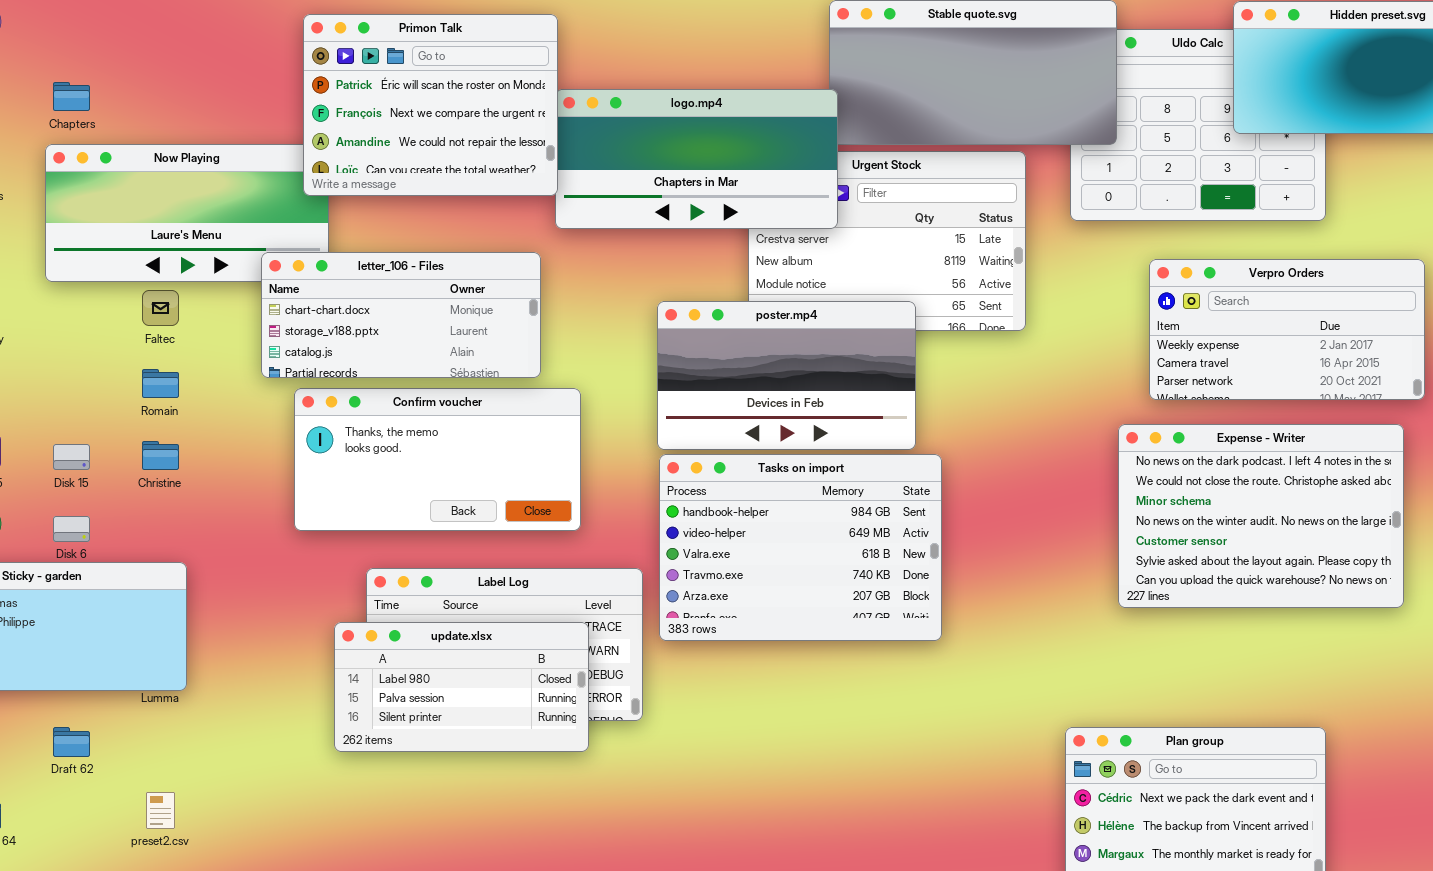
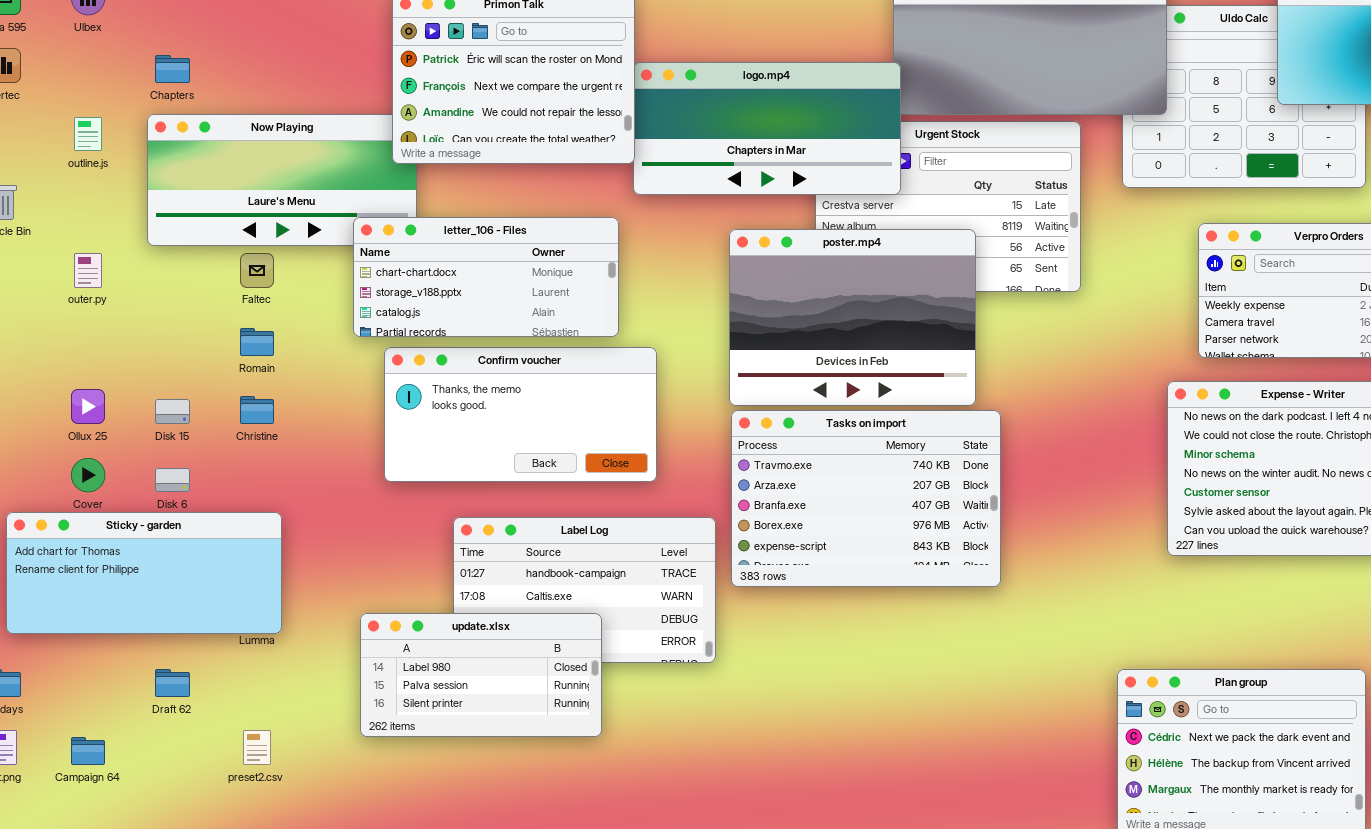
poster.mp4: [657,301,916,450] -> [729,229,976,406], resized
Tasks on import: [659,454,942,641] -> [731,410,1001,587], scrolled down 3 rows
update.xlsx: [334,622,589,752] -> [360,613,602,737], moved

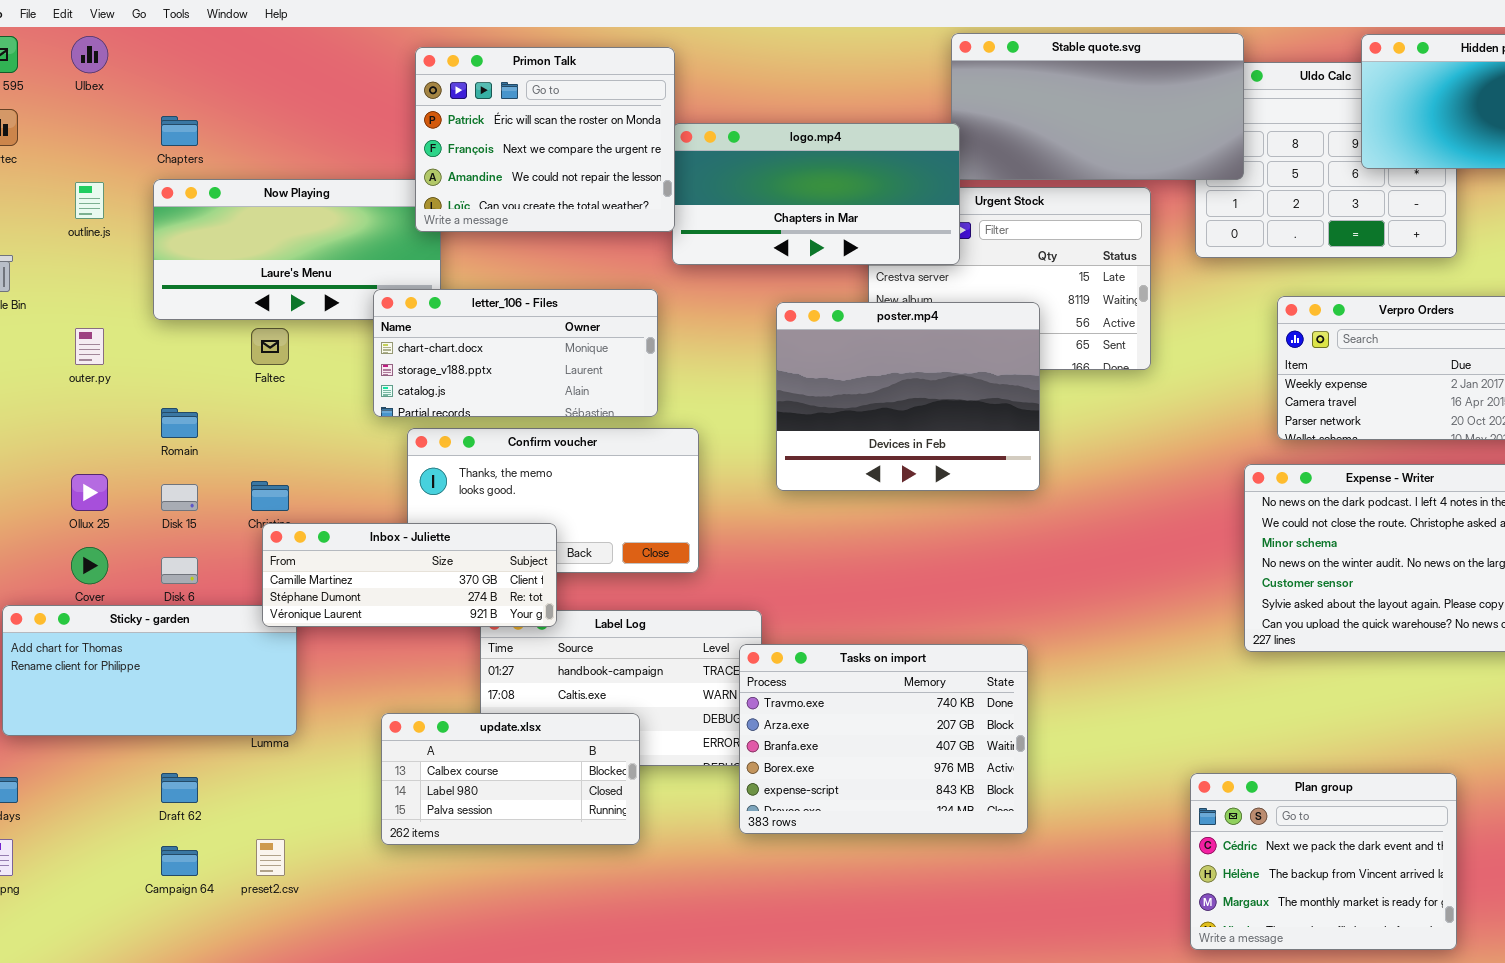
Romain: [240,328,274,356] -> [161,408,198,438], moved
Tasks on import: [731,410,1001,587] -> [739,644,1028,834], moved
Inbox - Juliette: none -> [262,523,557,627], opened
update.xlsx: [360,613,602,737] -> [381,713,640,845], scrolled up 1 row
Campaign 64: [71,737,105,765] -> [161,846,198,876], moved

